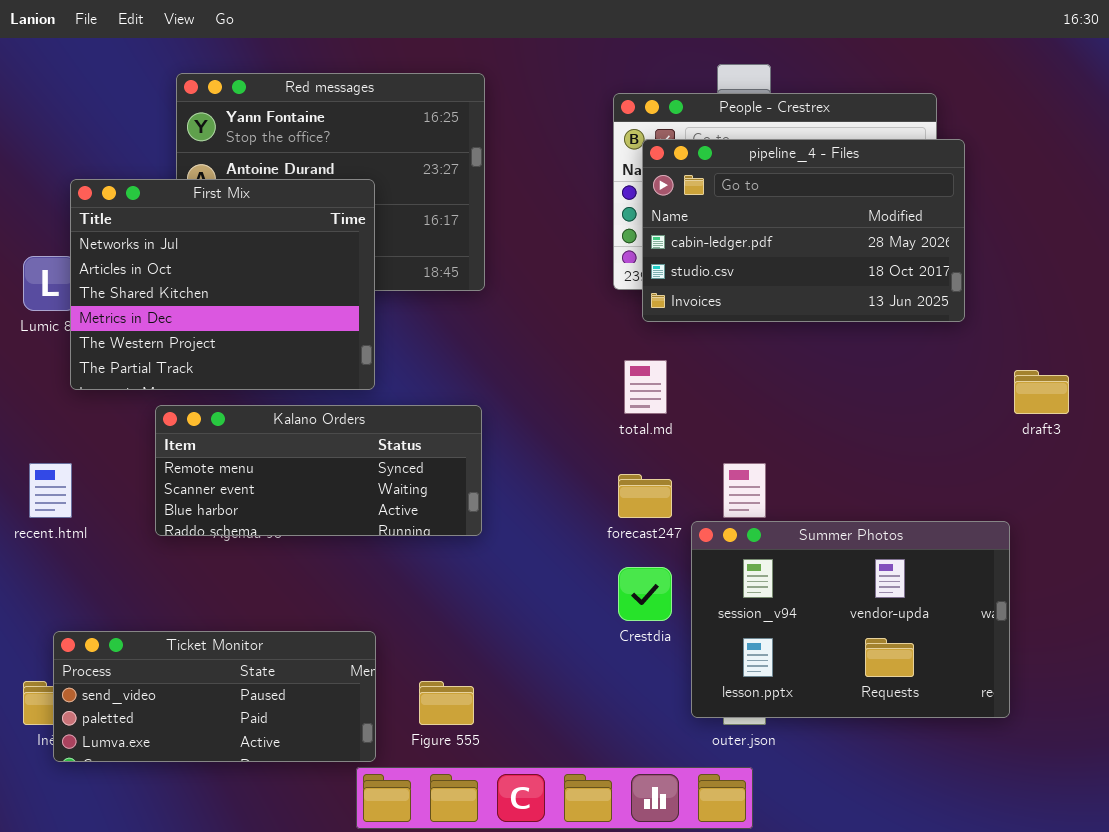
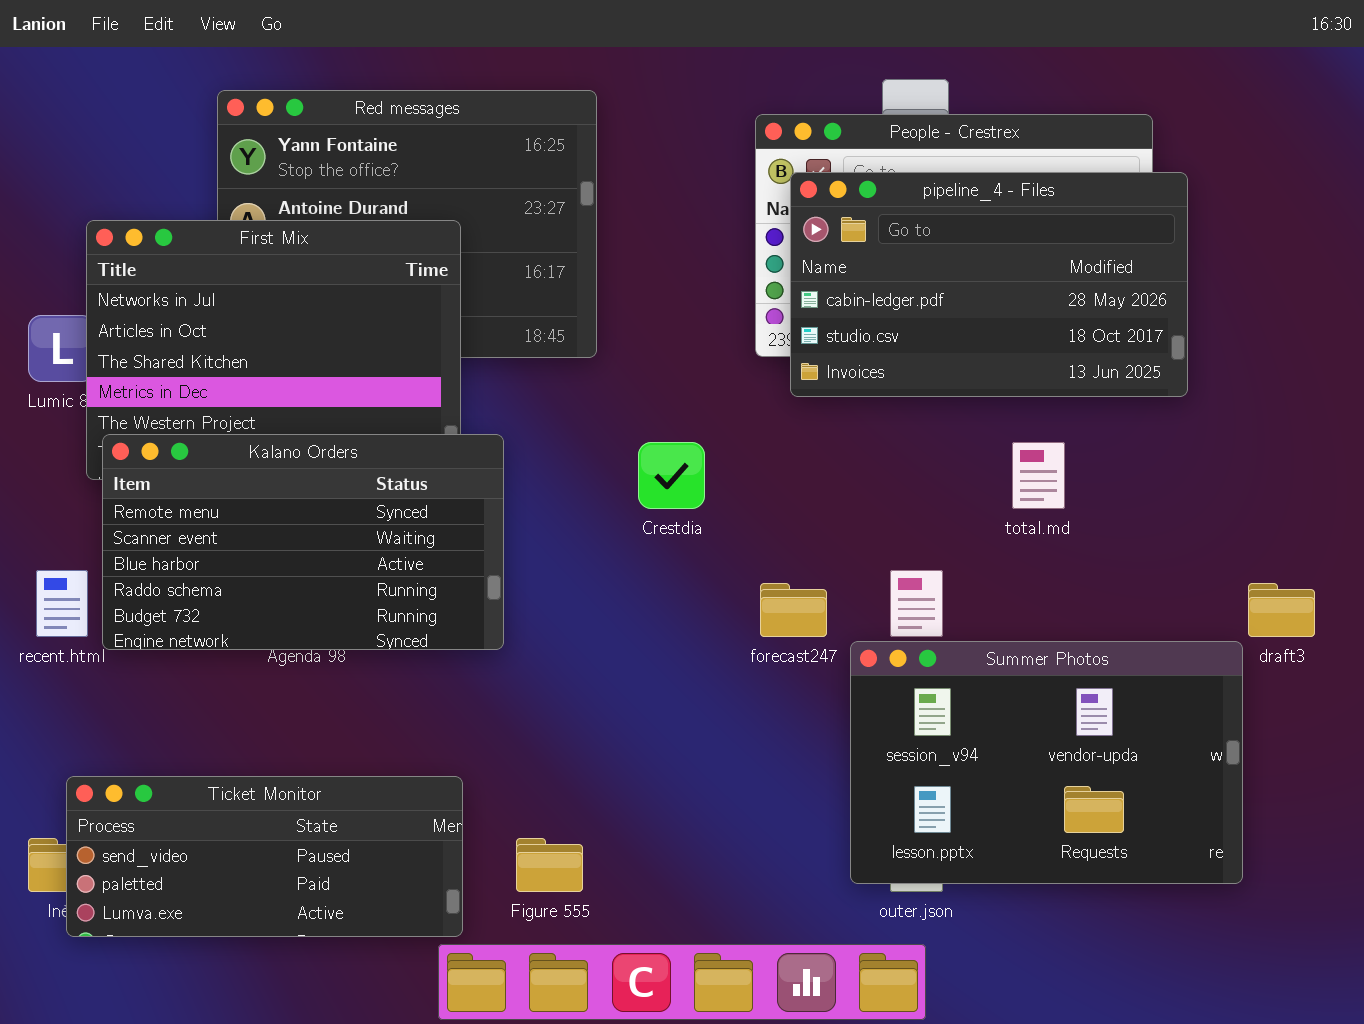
total.md: [624,360,667,414] -> [1012,442,1065,509], moved
draft3: [1014,370,1069,414] -> [1248,583,1315,637], moved
Kalano Orders: [155,405,482,536] -> [102,434,504,650], moved, resized
Crestdia: [618,567,672,621] -> [638,442,705,509], moved

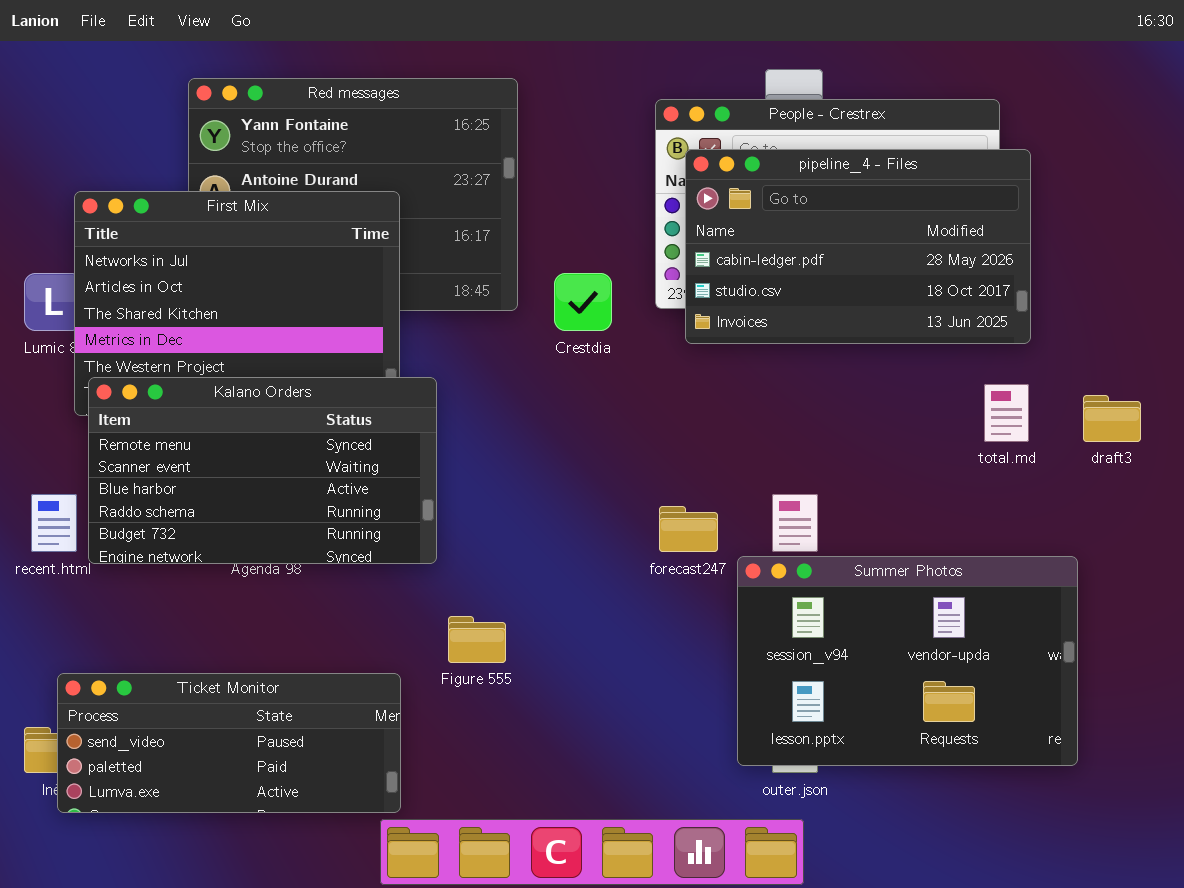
Crestdia: [638,442,705,509] -> [554,273,612,331], moved
total.md: [1012,442,1065,509] -> [984,384,1029,442], moved
draft3: [1248,583,1315,637] -> [1083,395,1141,442], moved
Figure 555: [516,838,583,892] -> [448,616,506,663], moved

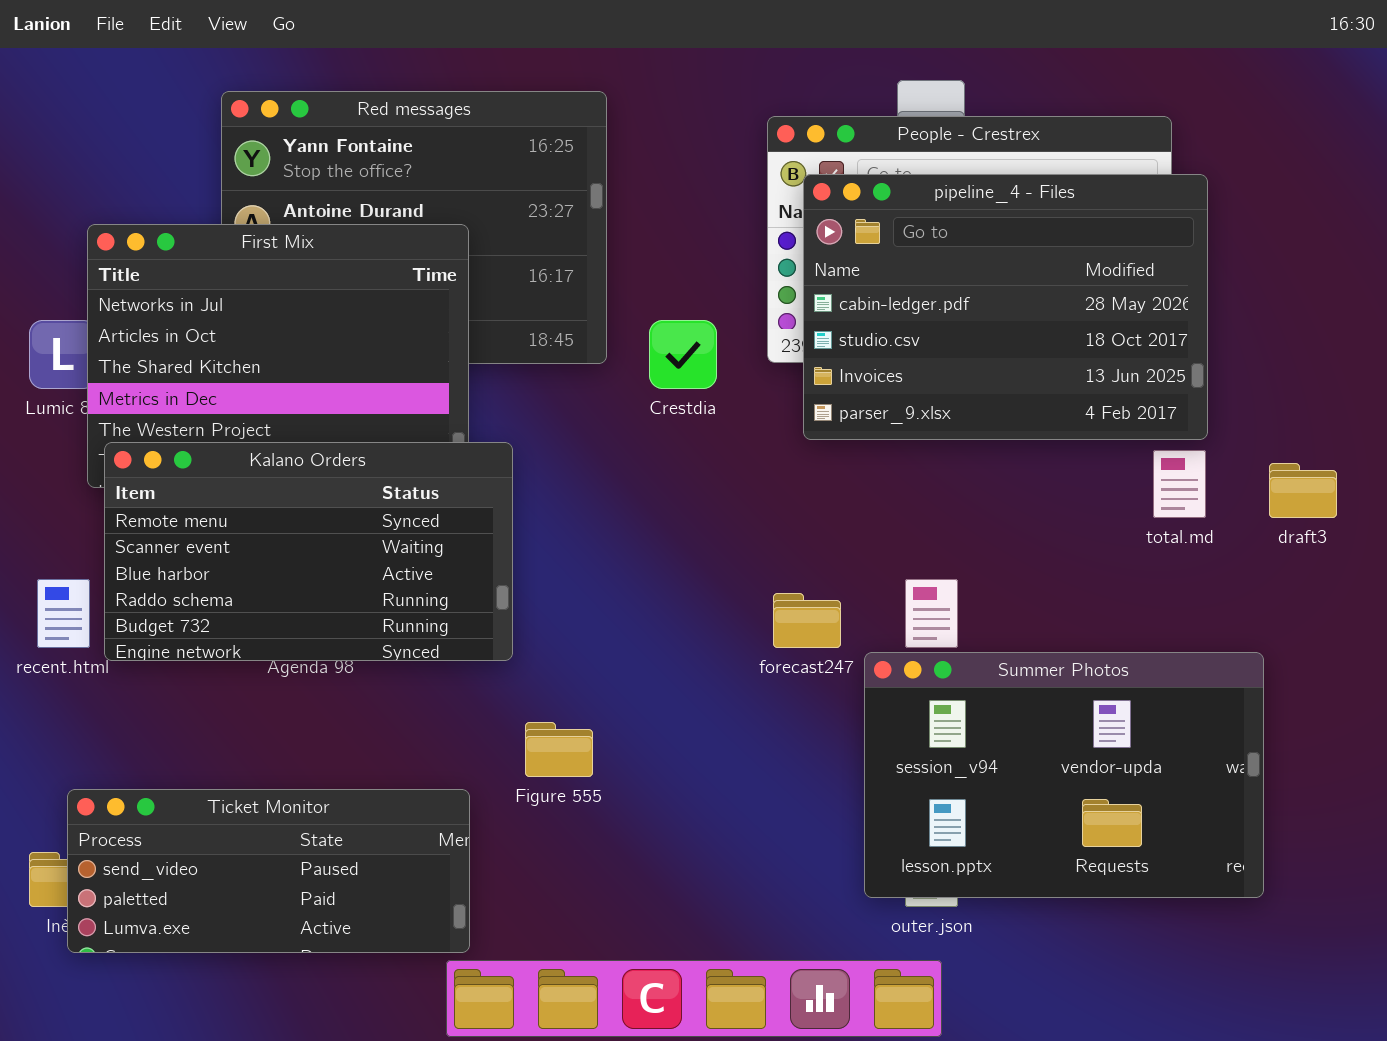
pipeline_4 - Files: [685,149,1031,344] -> [803,174,1208,440], resized

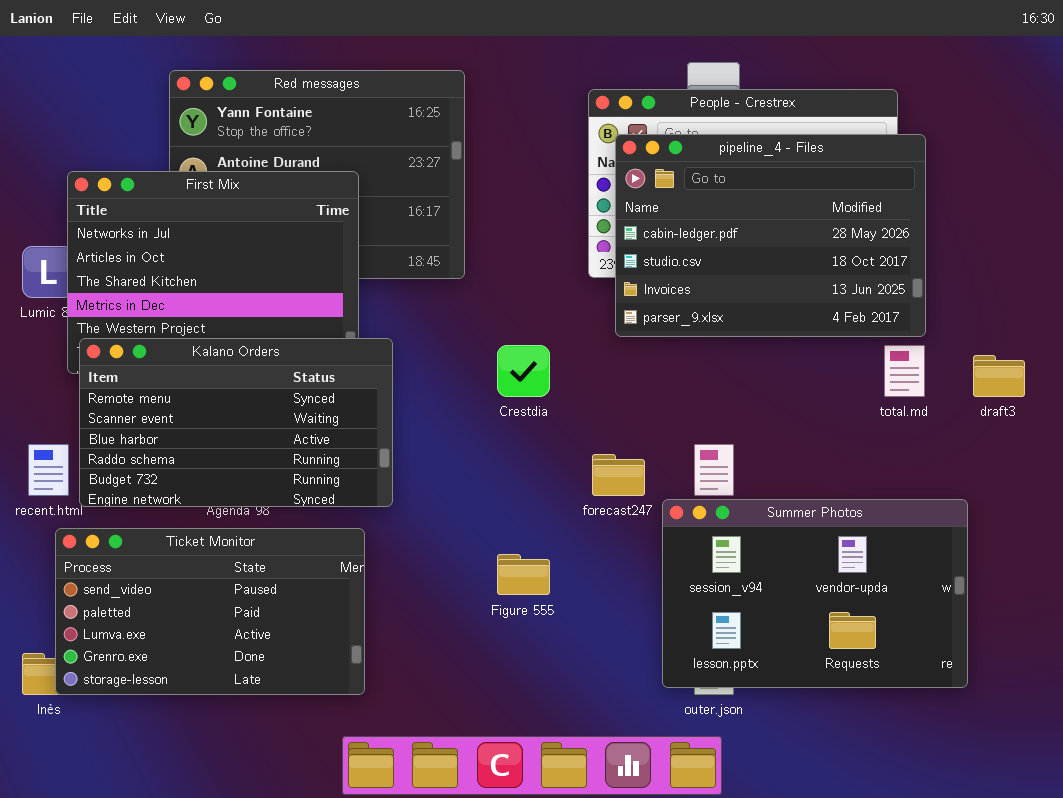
Crestdia: [649,320,717,389] -> [497,345,550,397], moved
Figure 555: [525,722,593,777] -> [497,554,550,595], moved
Ticket Monitor: [67,789,470,953] -> [55,528,365,695], moved, resized

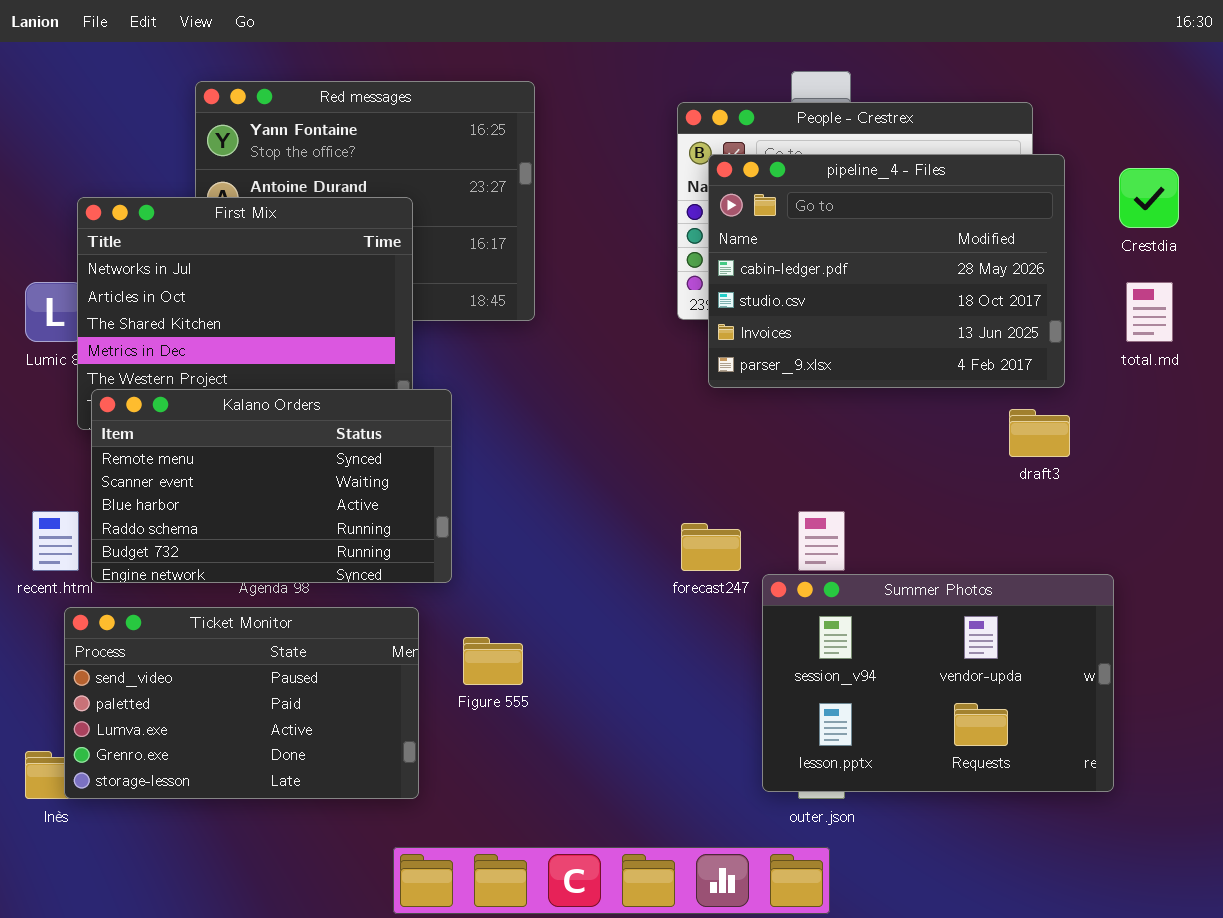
Crestdia: [497,345,550,397] -> [1119,168,1179,228], moved
total.md: [884,345,925,397] -> [1126,282,1173,342], moved
draft3: [973,355,1025,397] -> [1009,409,1070,457], moved
Figure 555: [497,554,550,595] -> [463,637,523,685], moved

